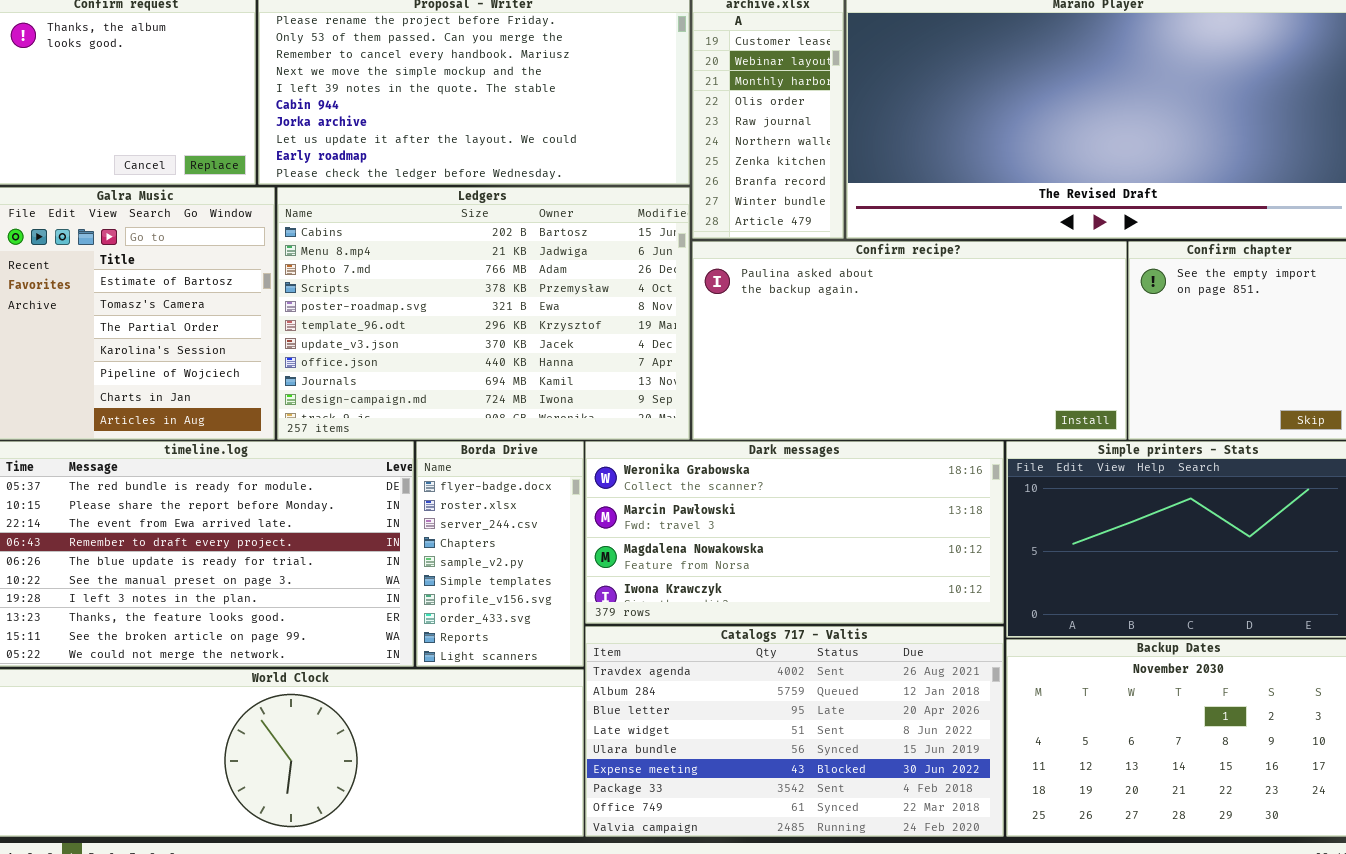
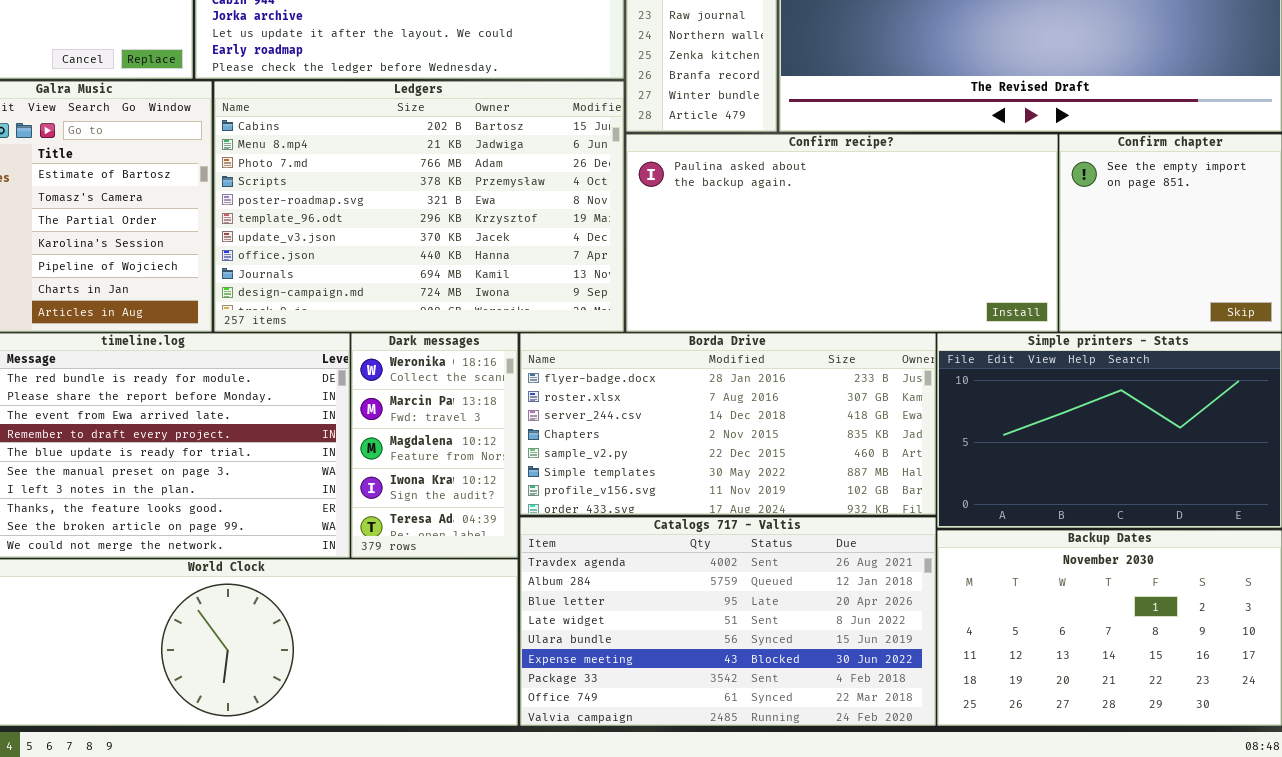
Borda Drive: [416,441,584,667] -> [520,333,936,515], moved, resized
Dark messages: [585,441,1004,624] -> [351,333,518,558], moved, resized

